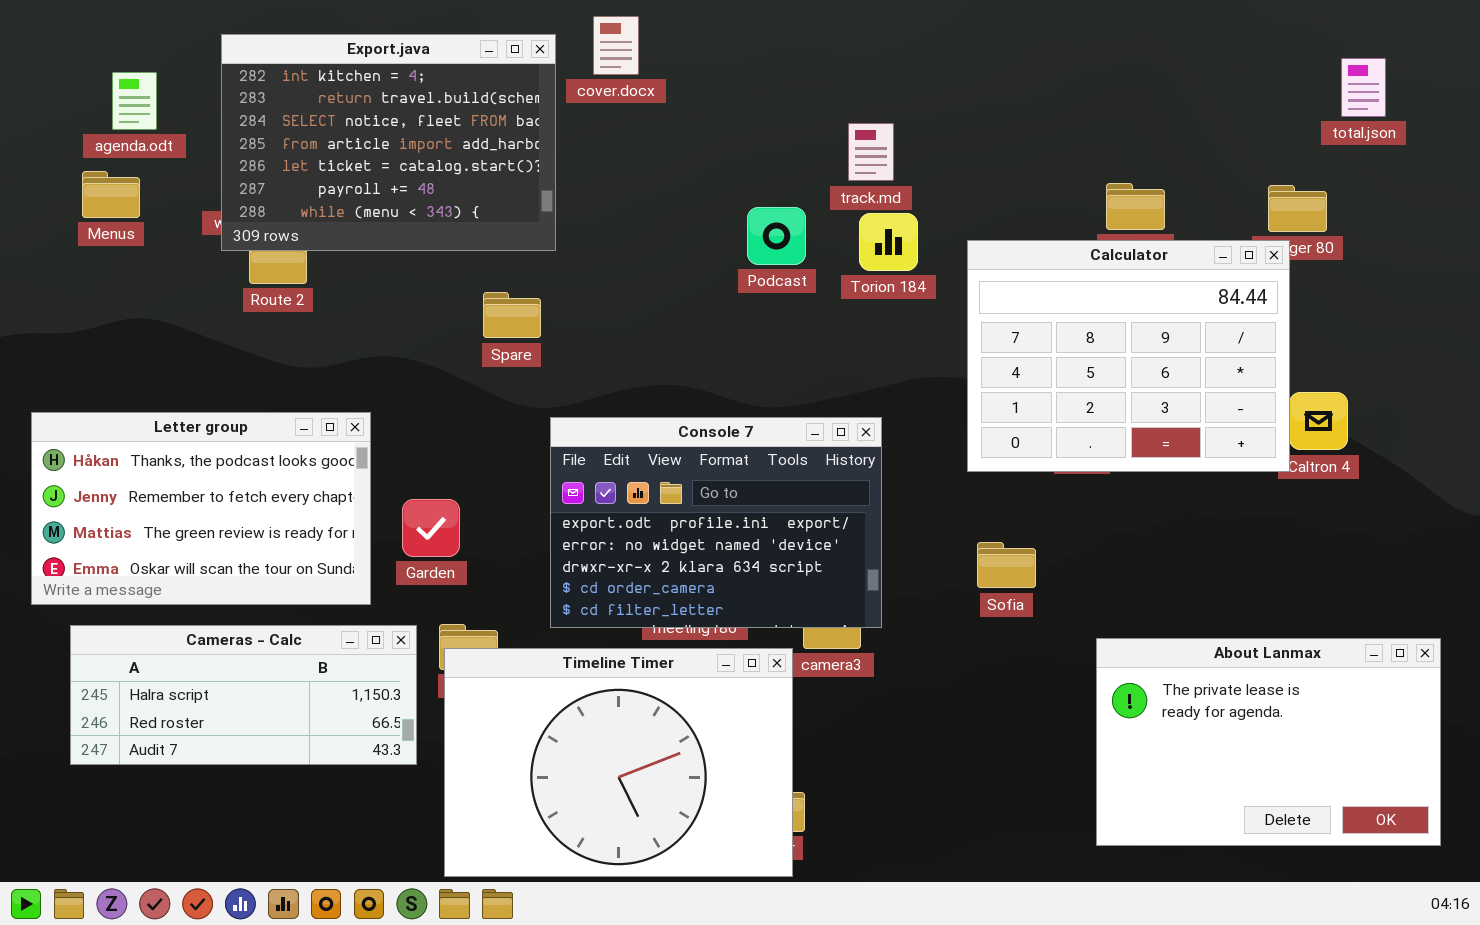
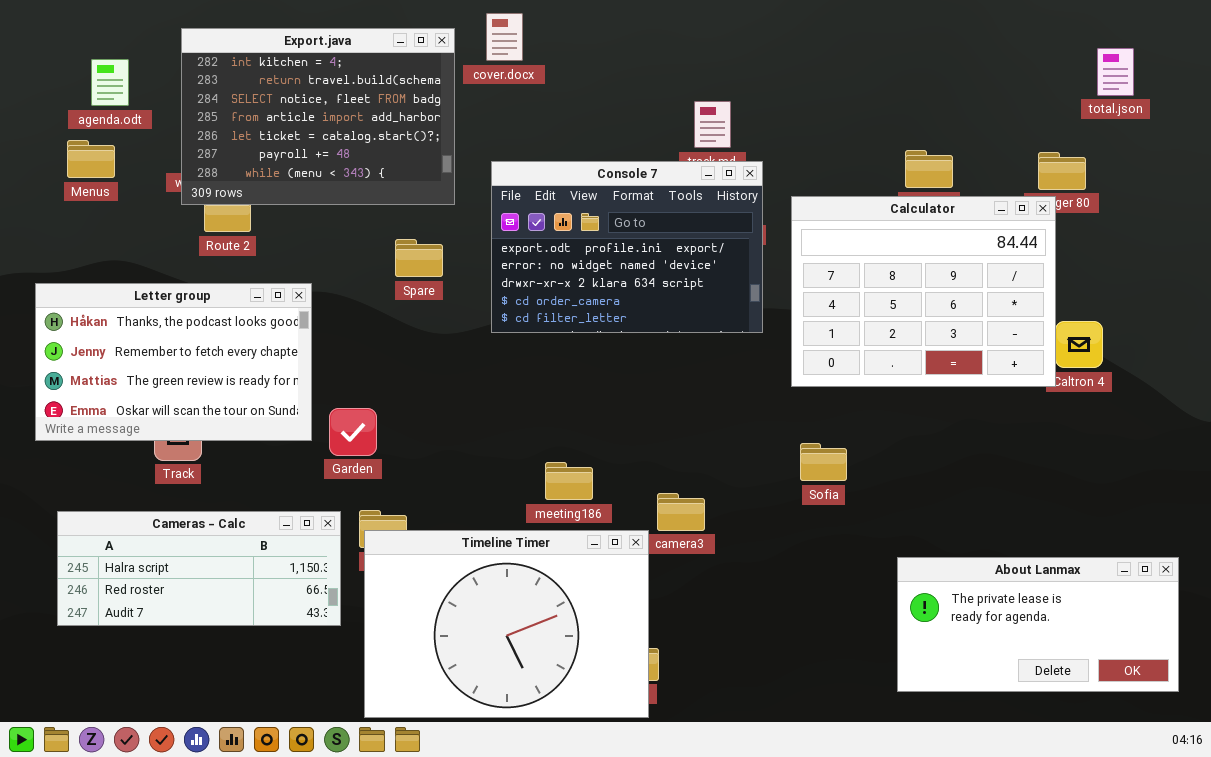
Letter group: [31,412,371,605] -> [35,283,312,441], moved
Console 7: [550,417,882,628] -> [491,161,763,333], moved
About Lanmax: [1096,638,1441,846] -> [897,557,1179,692], resized

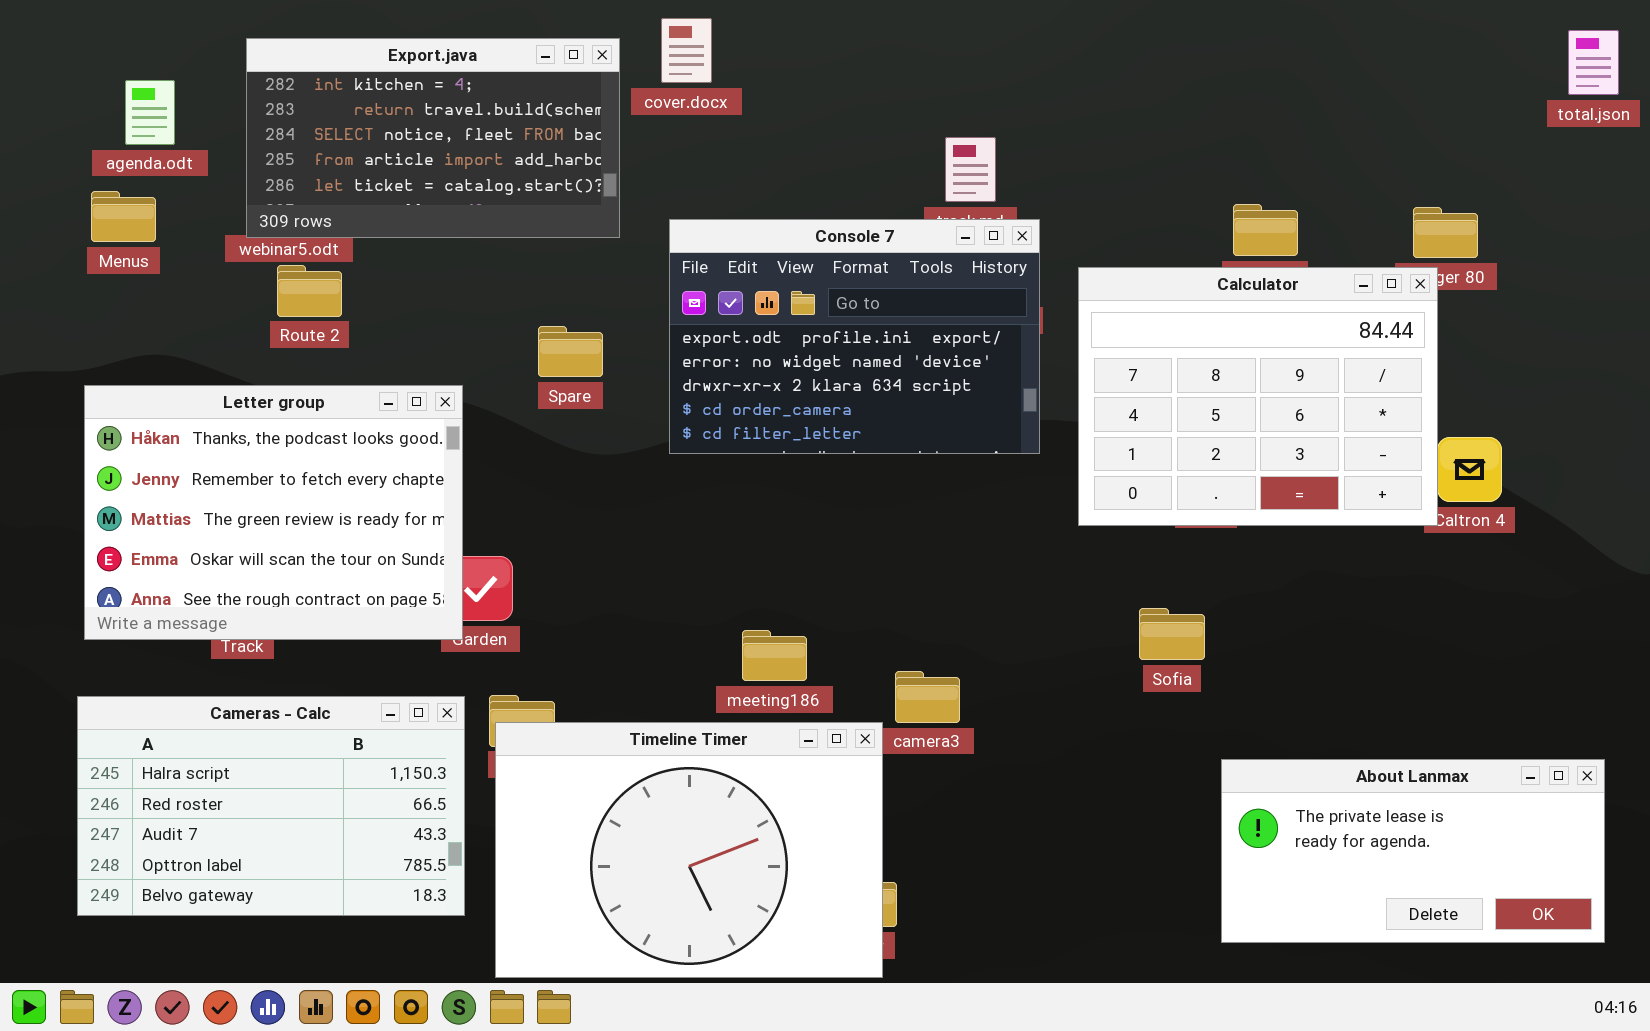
Export.java: [181,28,455,205] -> [246,38,620,238], resized
total.json: [1097,48,1134,96] -> [1568,30,1619,95], moved
Letter group: [35,283,312,441] -> [84,385,463,640], moved, resized
Sofia: [800,443,847,481] -> [1139,608,1205,660], moved
Cameras - Calc: [57,511,341,626] -> [77,696,465,916], resized

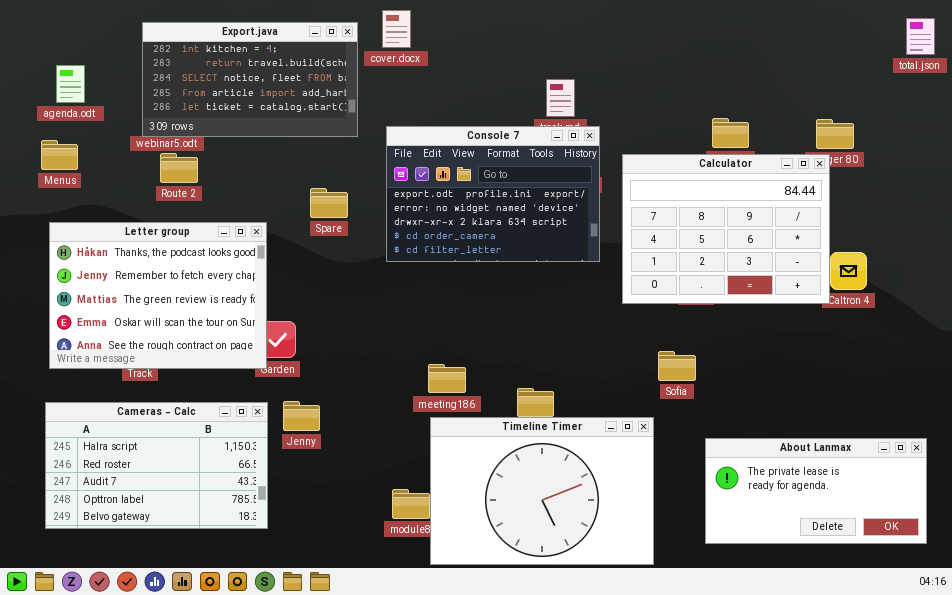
agenda.odt: [125,80,175,145] -> [56,65,85,103], moved
Menus: [91,191,156,242] -> [41,140,78,170], moved
Timeline Timer: [495,722,883,978] -> [430,417,654,565], moved

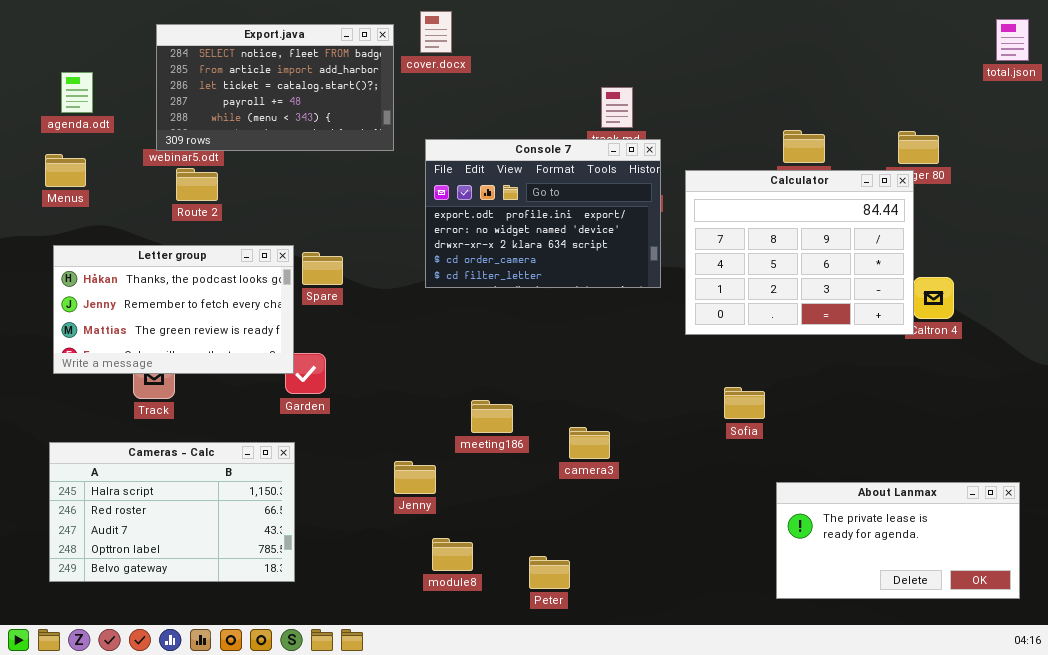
Export.java: [142,22,358,137] -> [156,24,394,151], scrolled down 2 rows
Spare: [310,188,348,218] -> [302,252,343,285], moved
Letter group: [49,222,267,369] -> [53,245,294,374], resized
Jenny: [283,401,320,431] -> [394,461,436,494], moved
Timeline Timer: [430,417,654,565] -> none, closed

